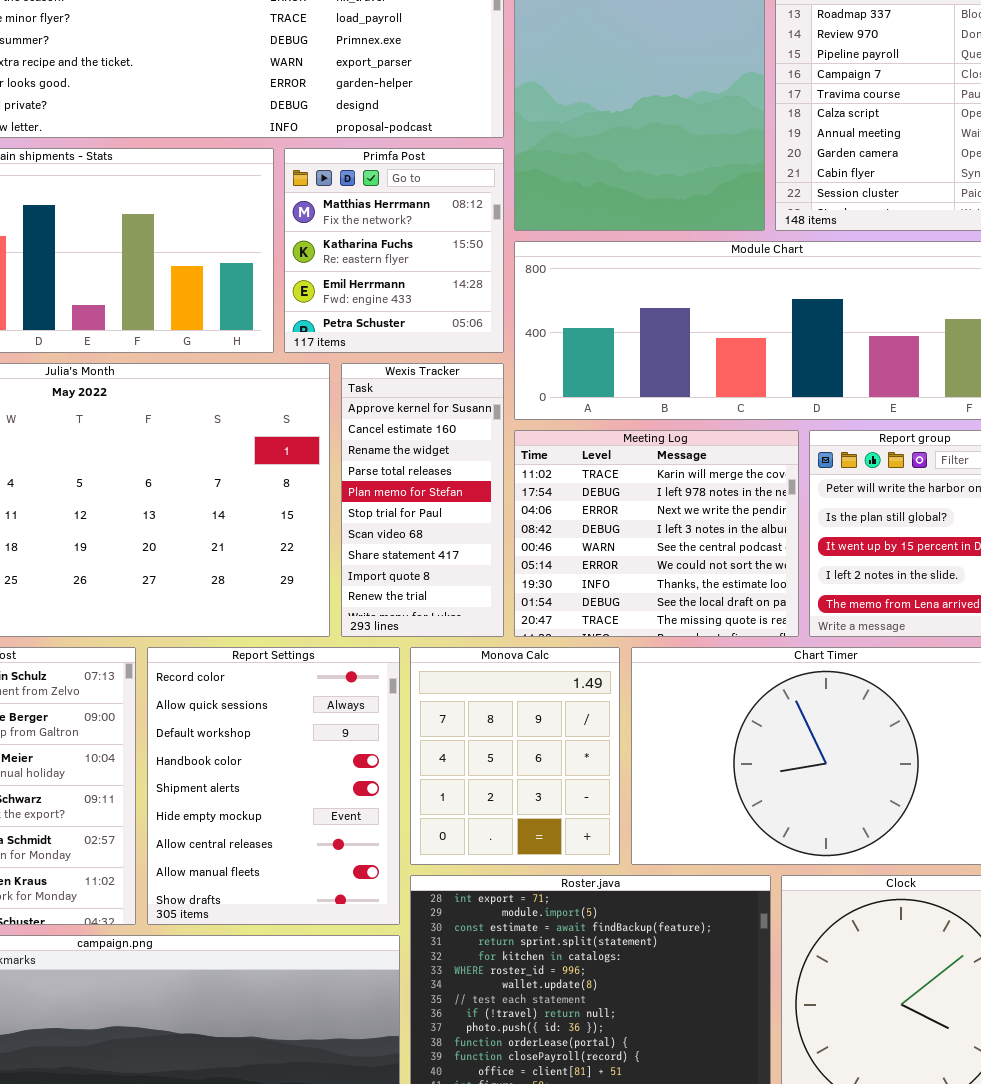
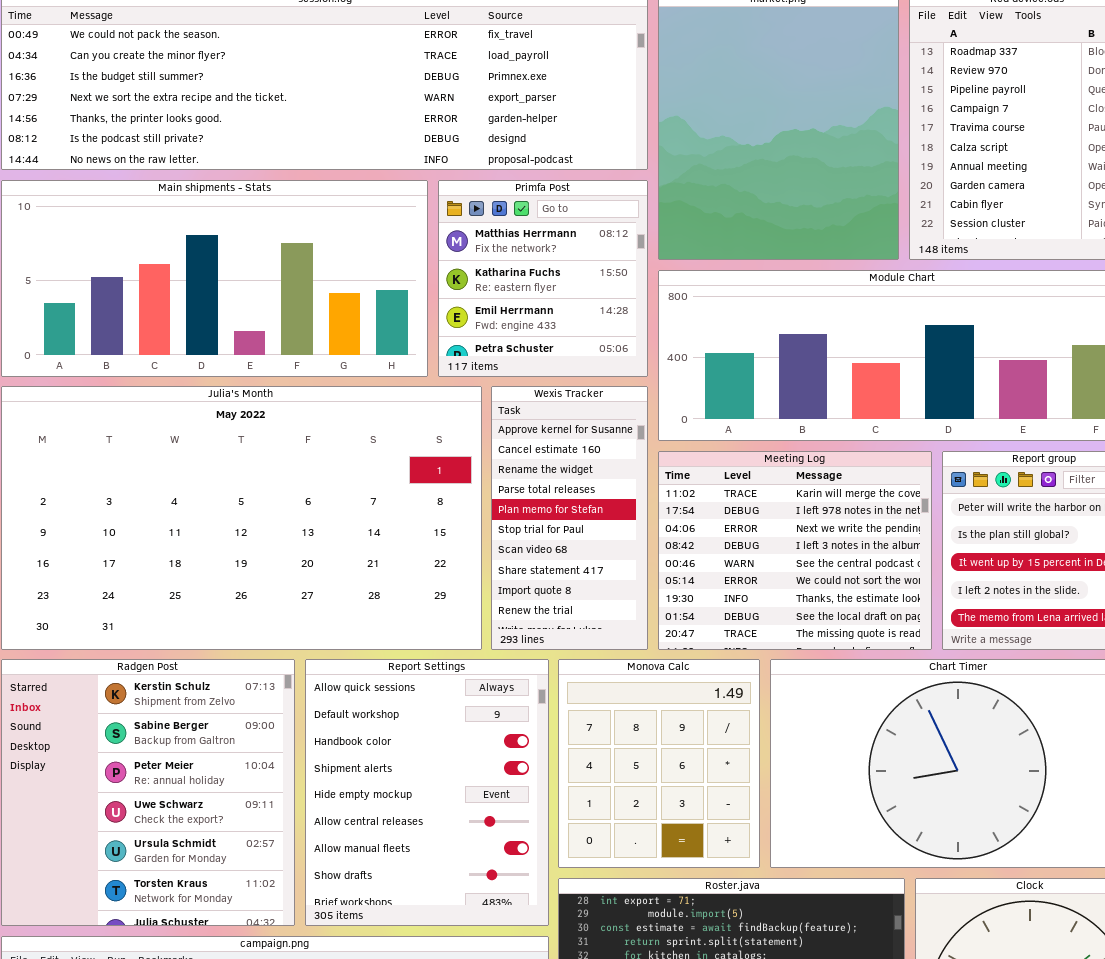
Report Settings: [147,647,400,925] -> [305,659,549,926], scrolled down 1 row

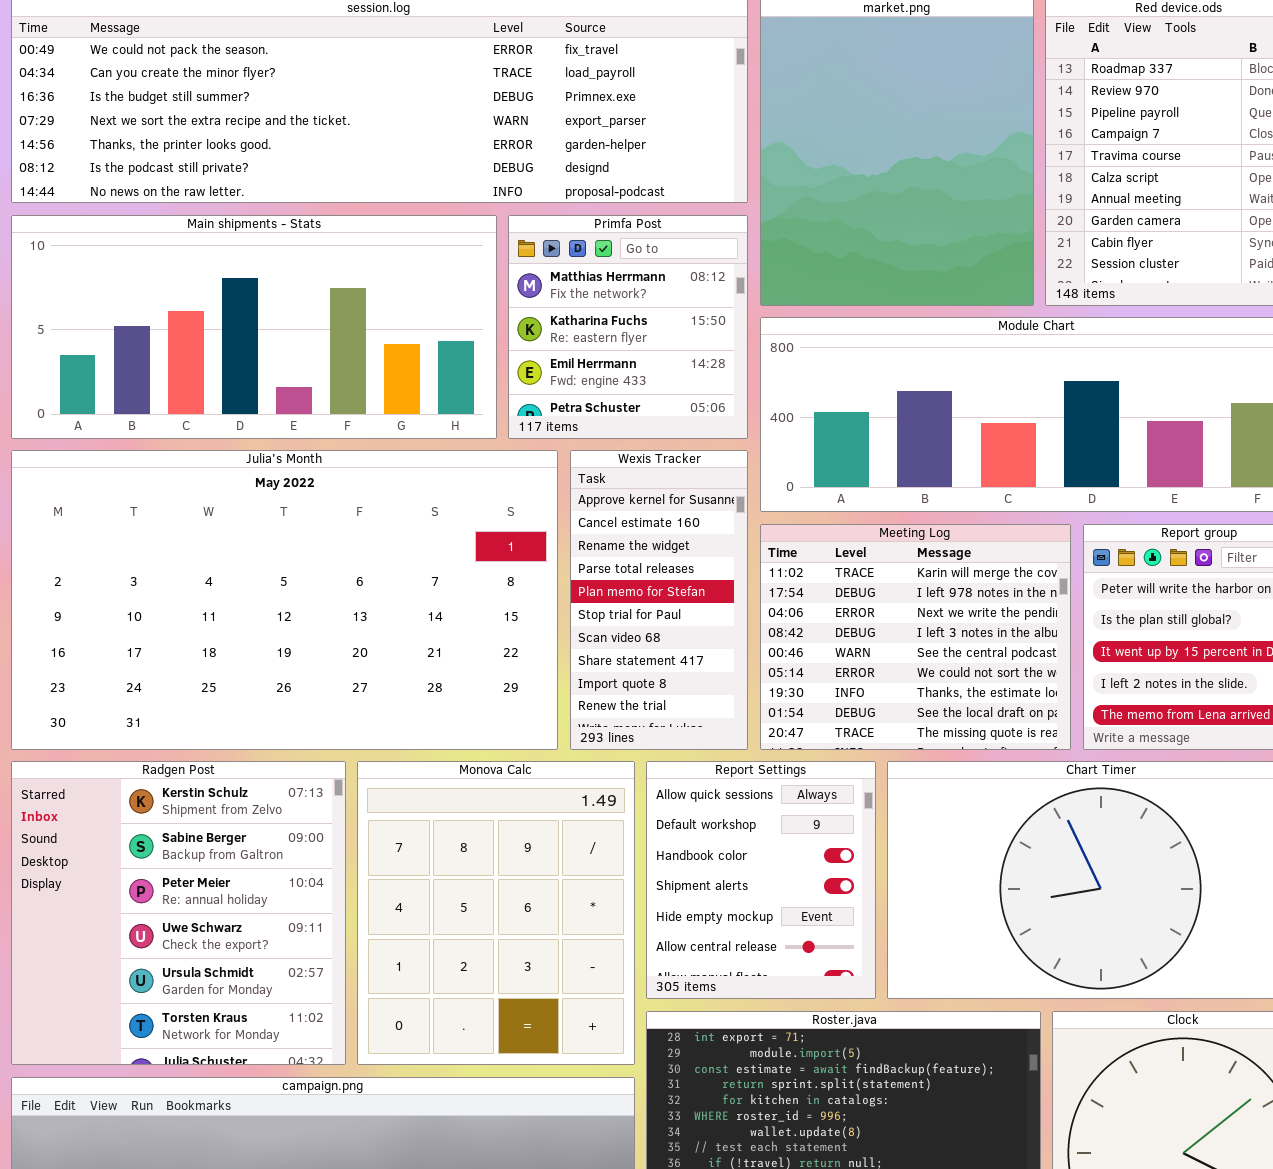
Report Settings: [305,659,549,926] -> [646,761,876,999], moved, resized
Monova Calc: [558,659,760,868] -> [357,761,635,1065], moved, resized

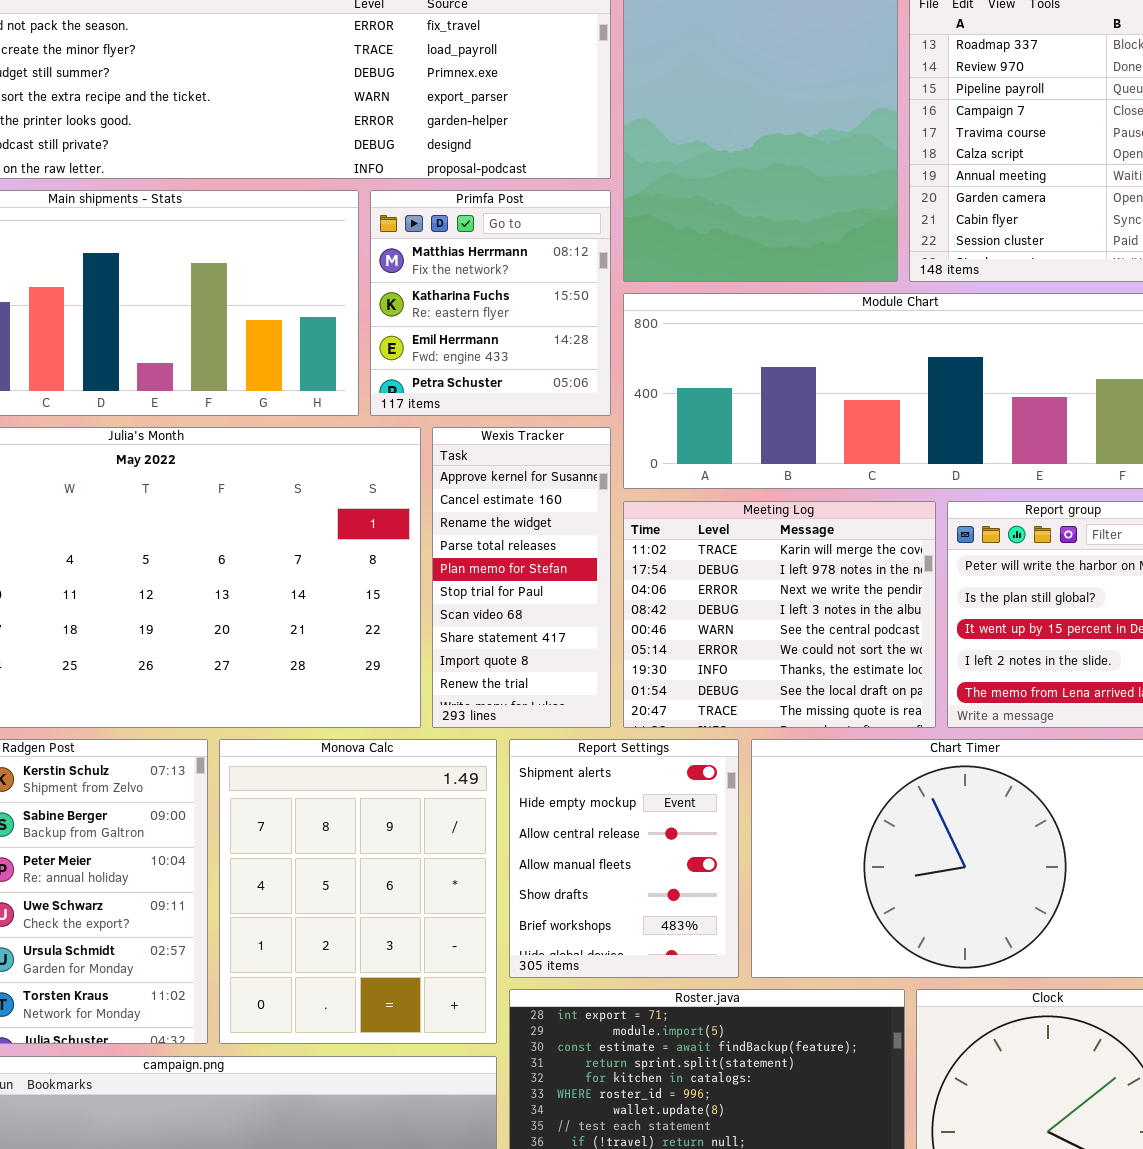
Report Settings: [646,761,876,999] -> [509,739,739,978], scrolled down 3 rows

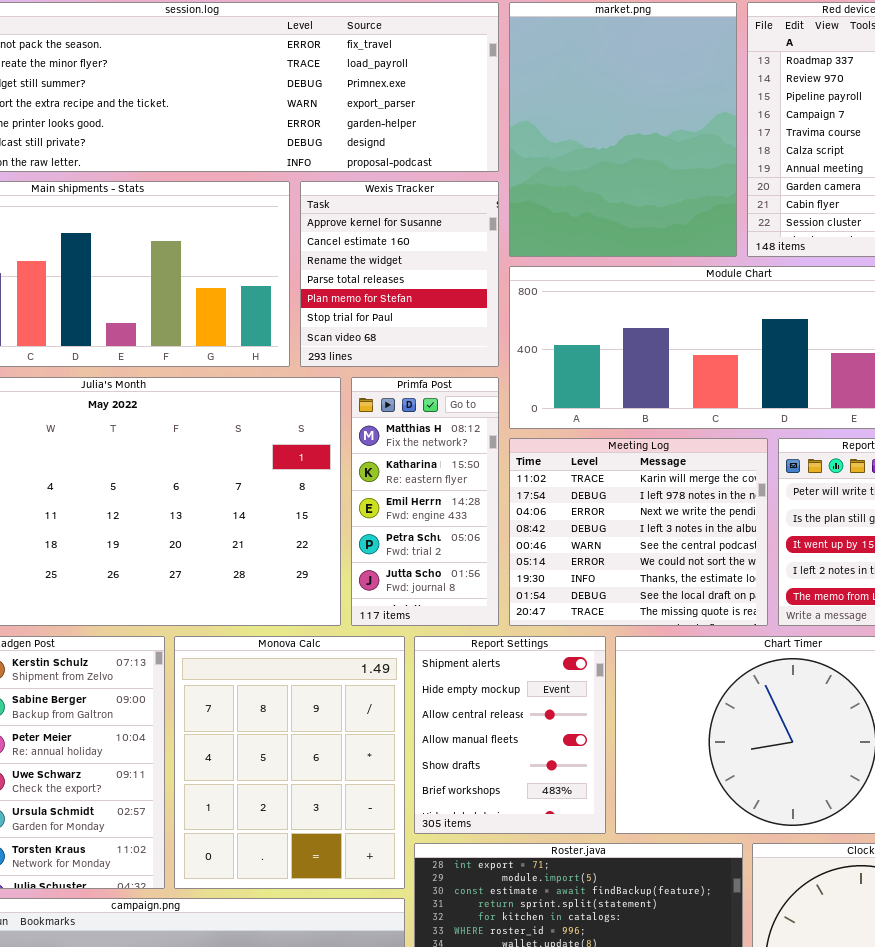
Primfa Post: [370,190,611,416] -> [351,377,499,626], moved, resized
Wexis Tracker: [432,427,611,728] -> [300,181,499,367], moved, resized

